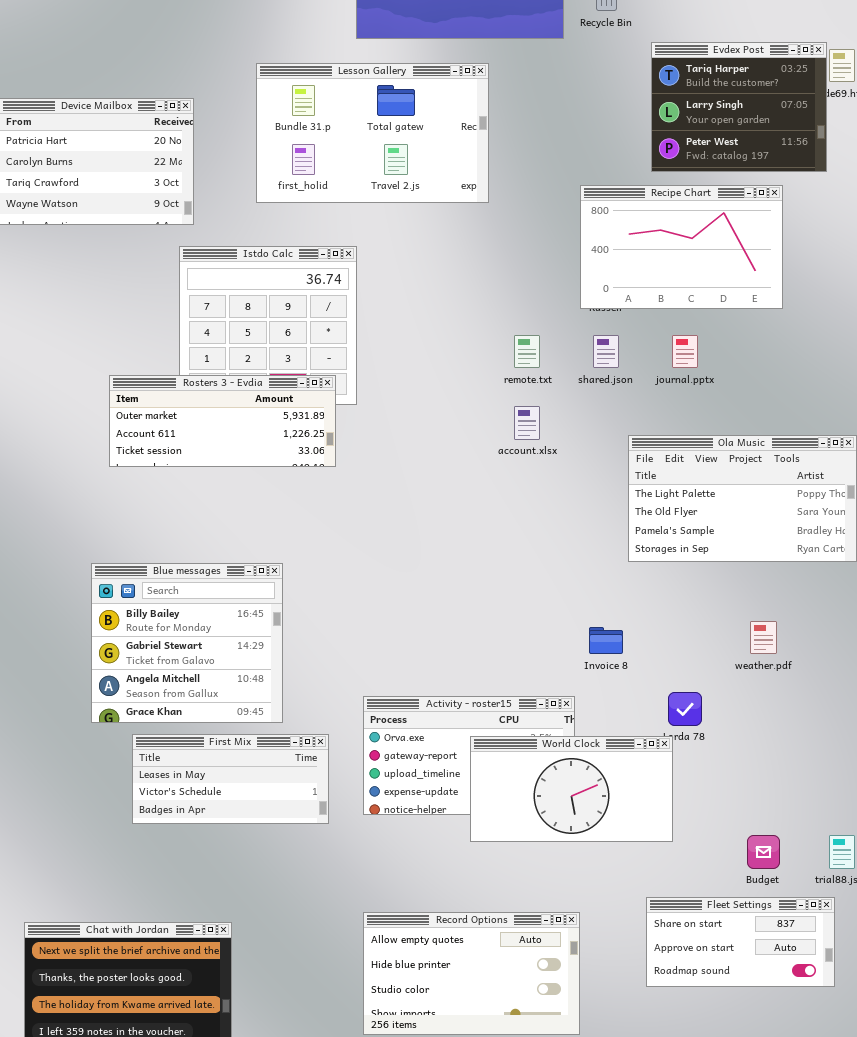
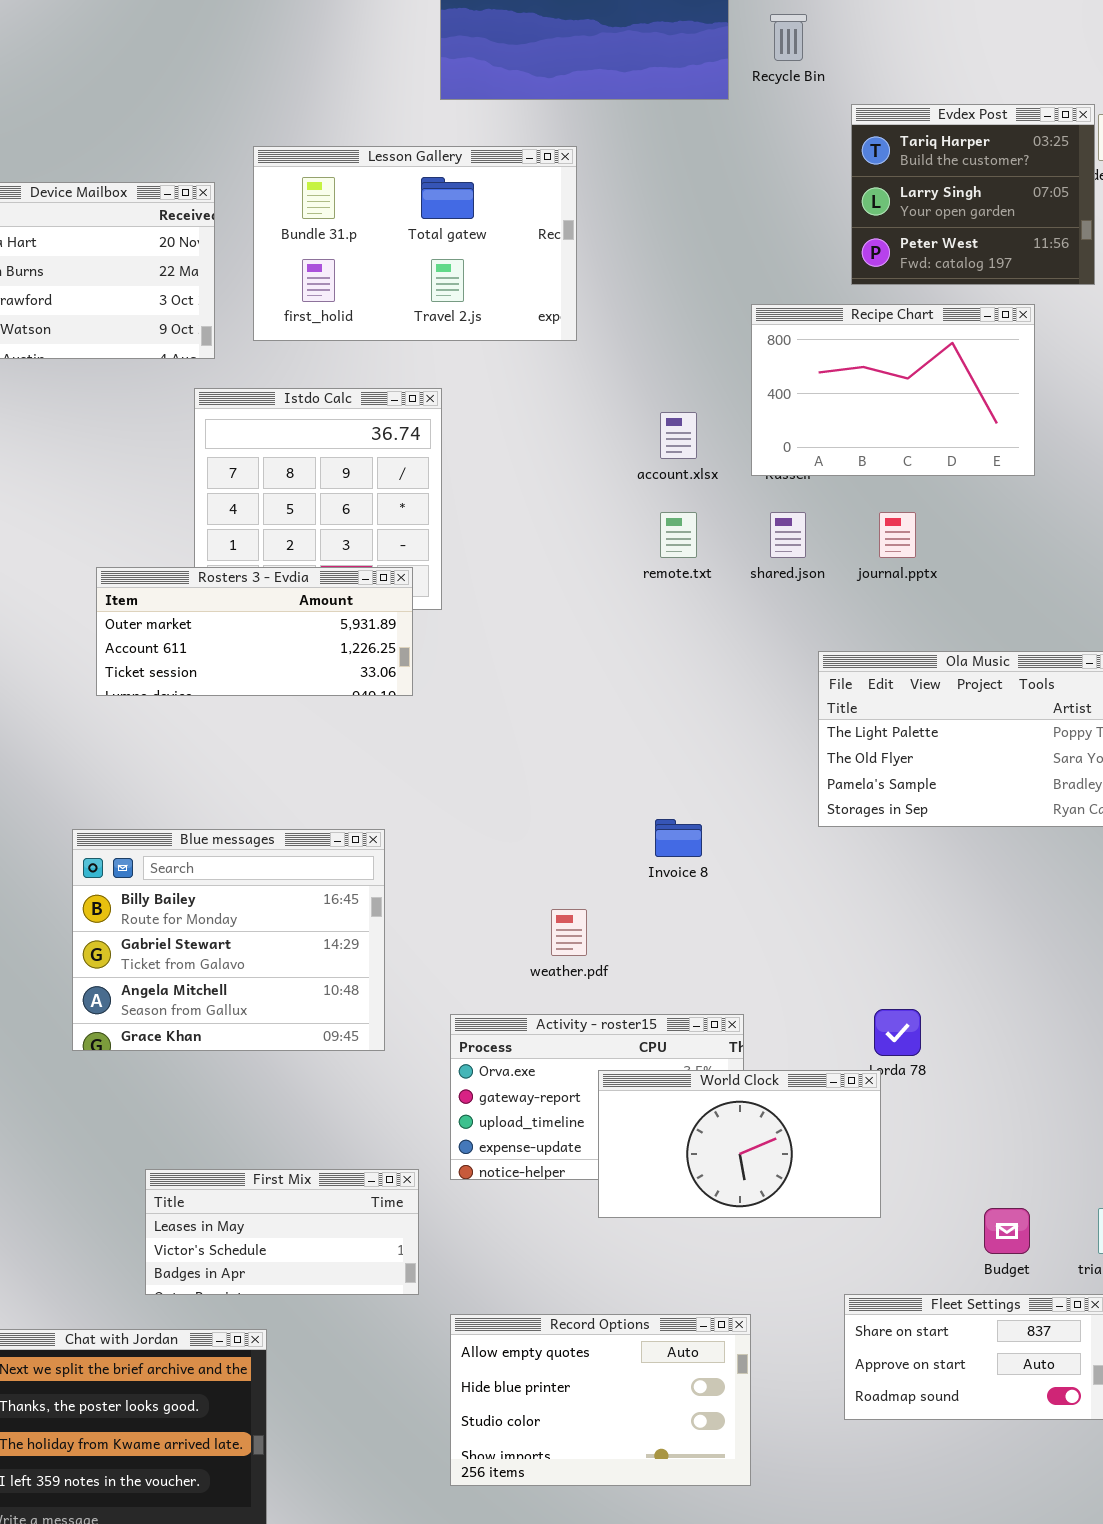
Lesson Gallery: [256,63,489,203] -> [253,146,577,341], moved
account.xlsx: [514,406,540,440] -> [660,412,697,459], moved
Blue messages: [91,563,283,723] -> [72,829,385,1051], resized
weather.pdf: [750,621,777,654] -> [551,909,587,956], moved
Invoice 8: [589,627,623,654] -> [655,819,702,857], moved
First Mix: [132,734,329,824] -> [145,1169,419,1295], moved

